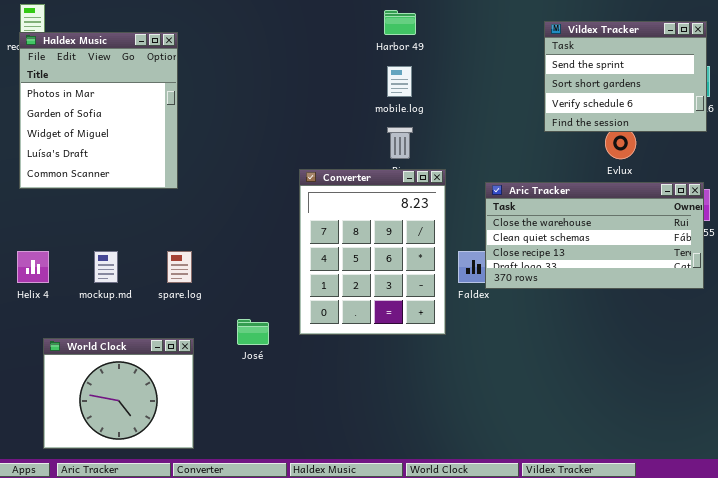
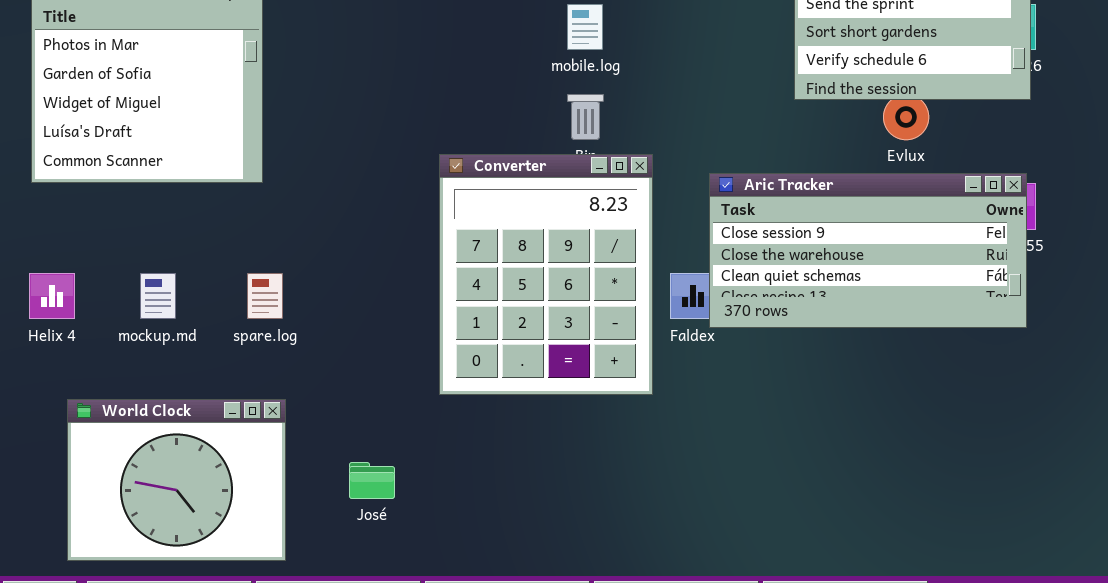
Aric Tracker: [485,182,704,289] -> [709,173,1027,328], scrolled up 1 row
José: [237,319,269,345] -> [349,462,395,499], moved

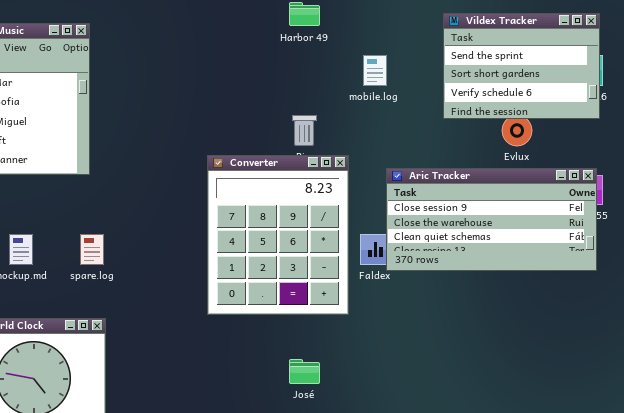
mobile.log: [567,4,603,50] -> [363,55,387,86], moved
José: [349,462,395,499] -> [289,359,320,384], moved

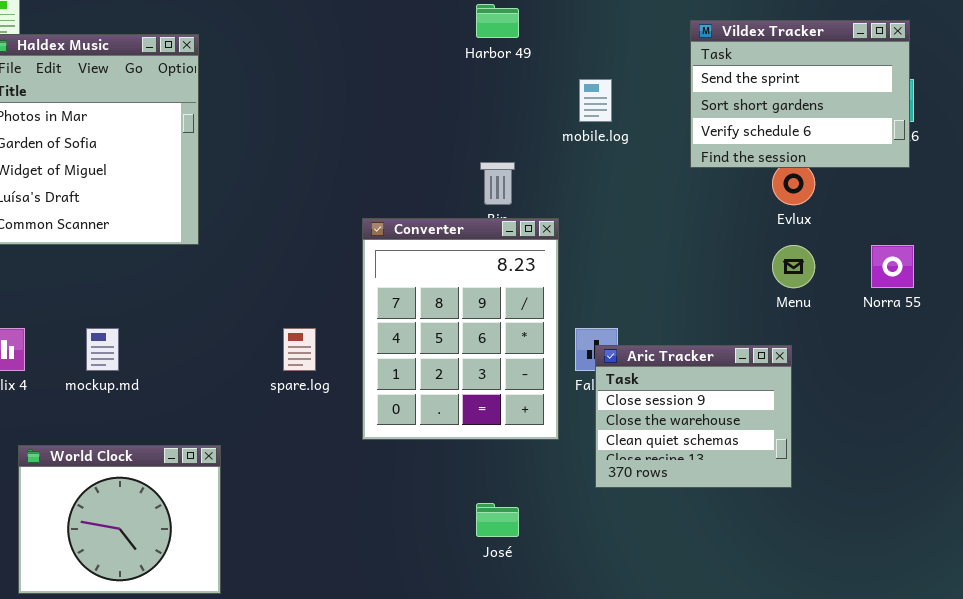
Aric Tracker: [386,168,597,271] -> [595,345,792,488], moved, resized
spare.log: [80,234,104,265] -> [283,328,316,371], moved

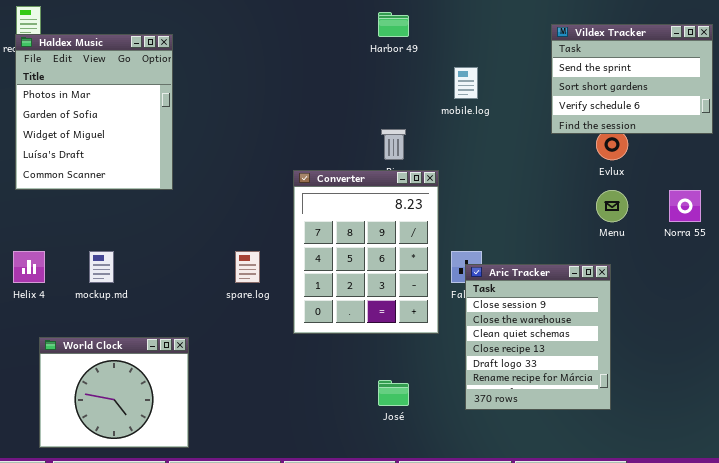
Vildex Tracker: [690,20,910,168] -> [551,24,713,134], moved
Aric Tracker: [595,345,792,488] -> [465,264,611,410], resized

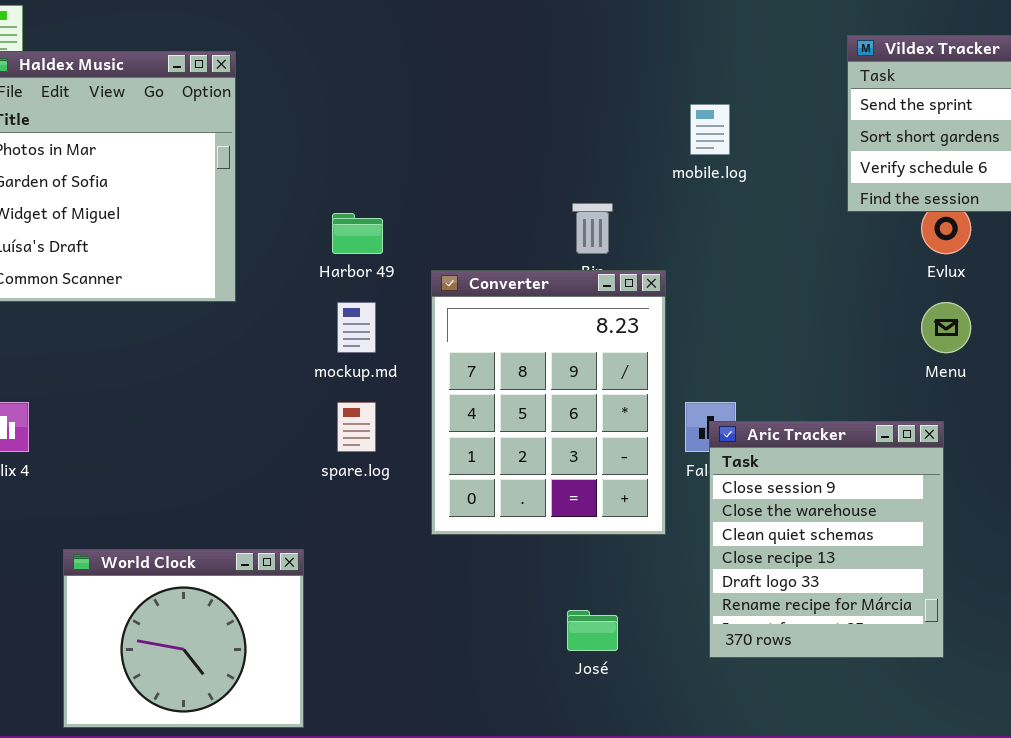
Harbor 49: [378,12,409,37] -> [332,213,383,254], moved
mockup.md: [89,251,114,283] -> [337,302,376,353], moved
World Clock: [39,337,189,448] -> [63,549,304,728], moved

